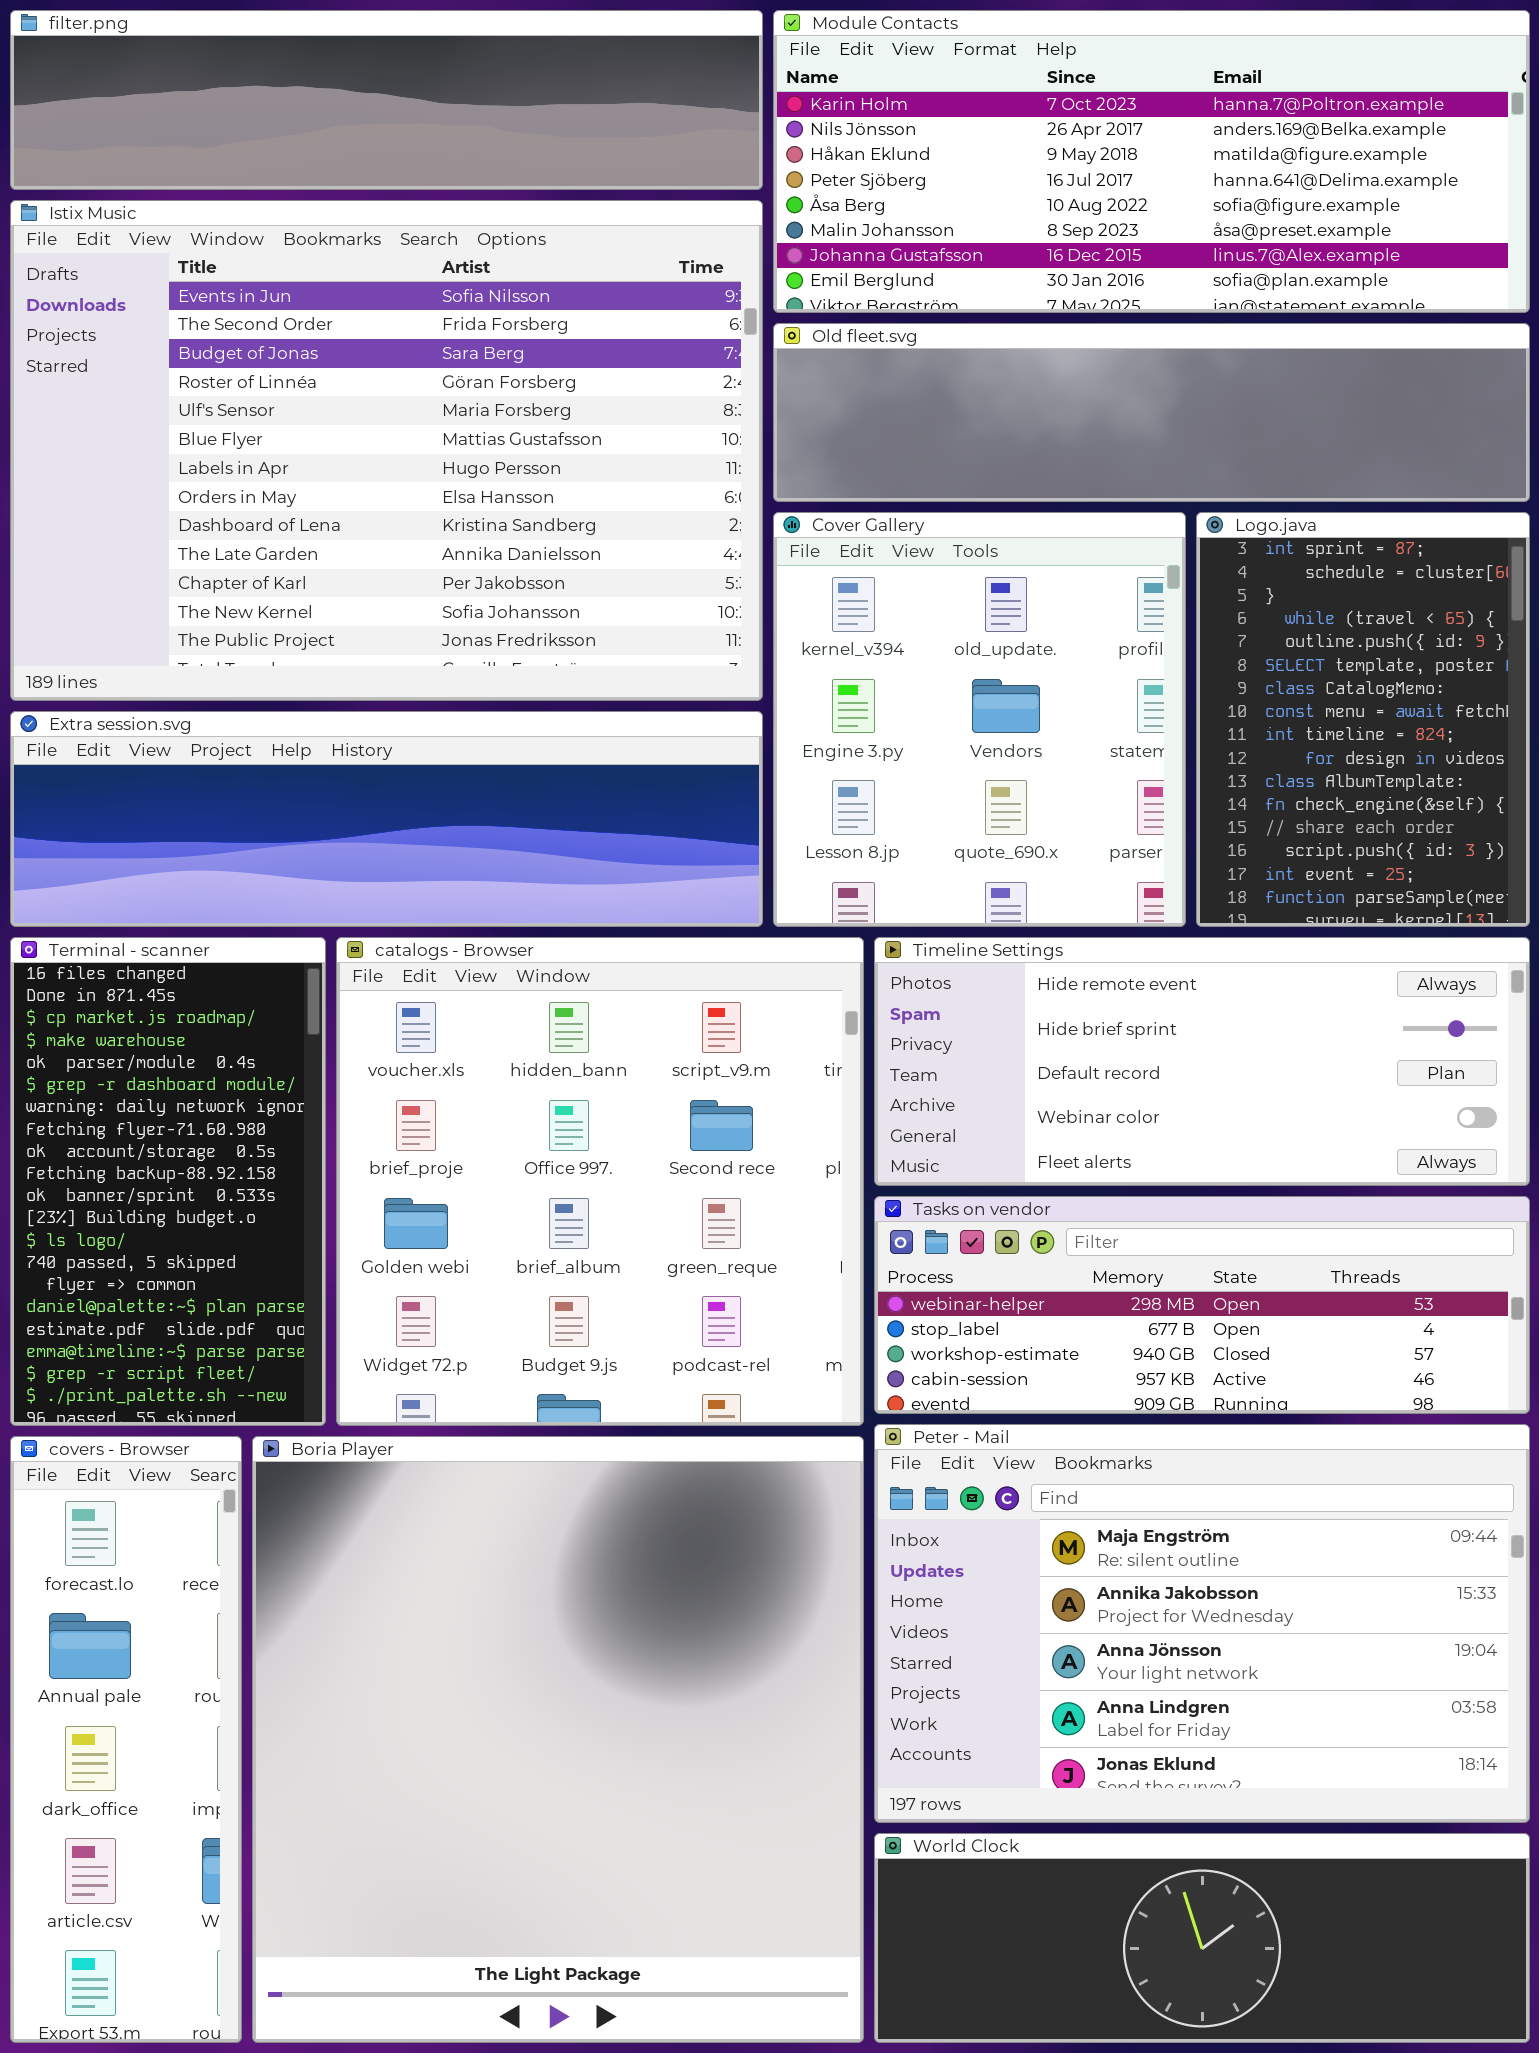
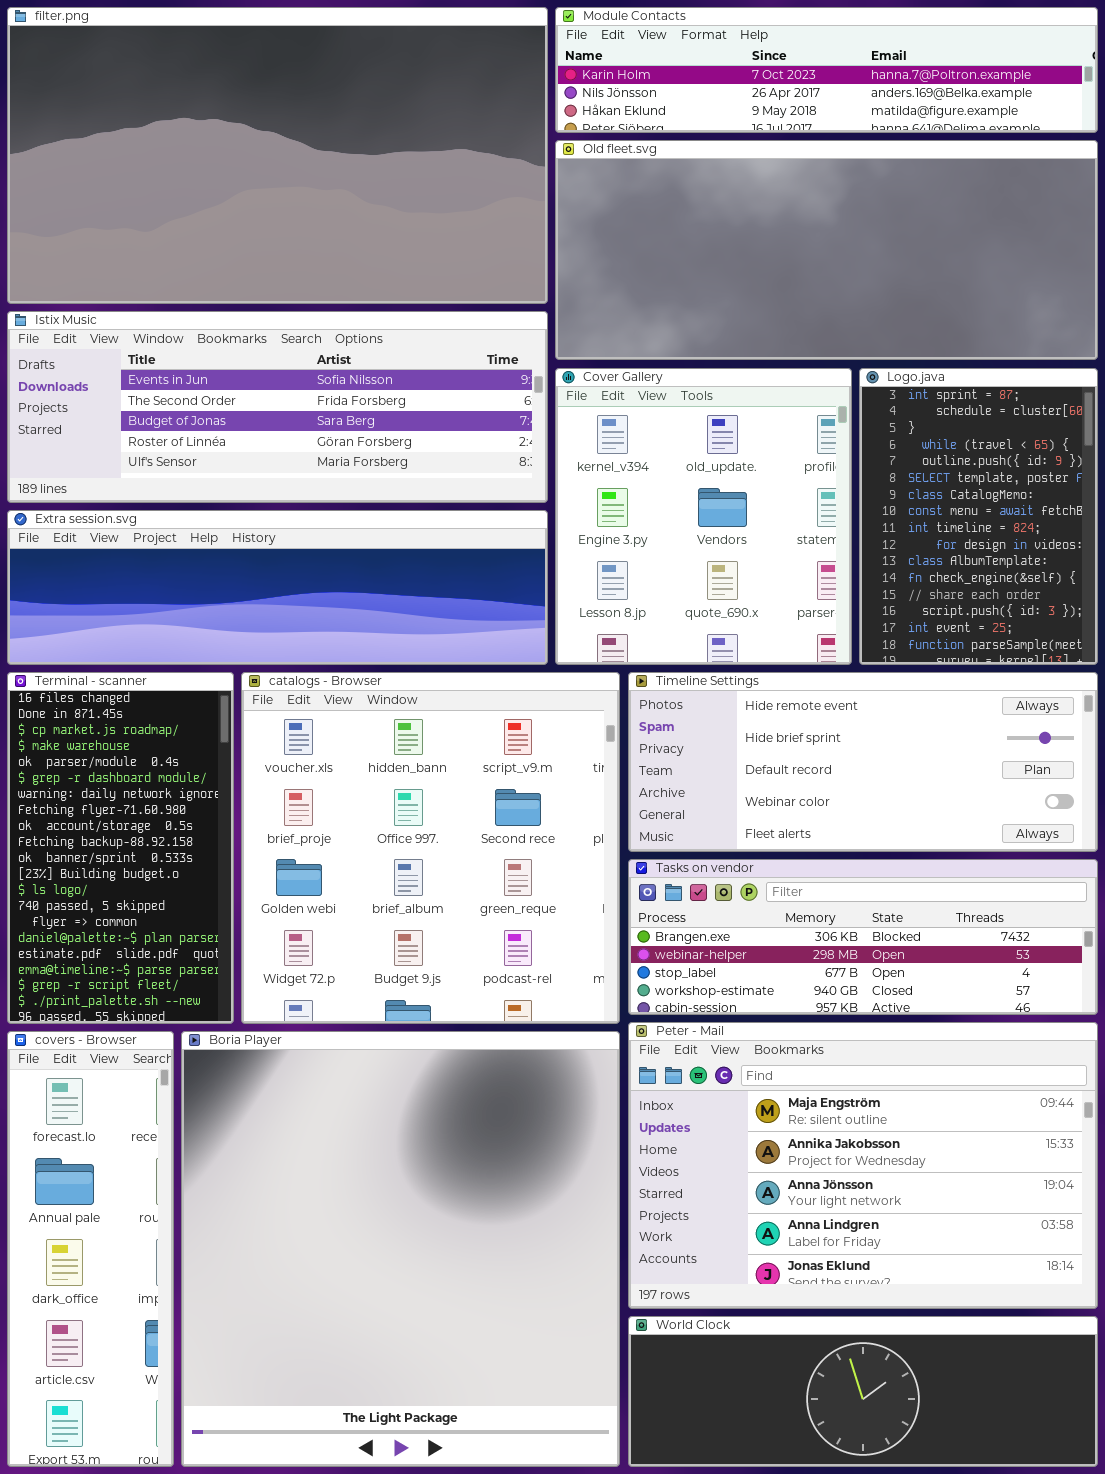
filter.png: [10,10,763,190] -> [7,7,548,304], resized
Module Contacts: [773,10,1530,313] -> [555,7,1098,133], resized
Istix Music: [10,200,763,701] -> [7,311,548,503], resized
Old fleet.svg: [773,323,1530,502] -> [555,140,1098,360], resized
Tasks on vendor: [874,1196,1530,1414] -> [628,859,1098,1015], scrolled up 1 row

